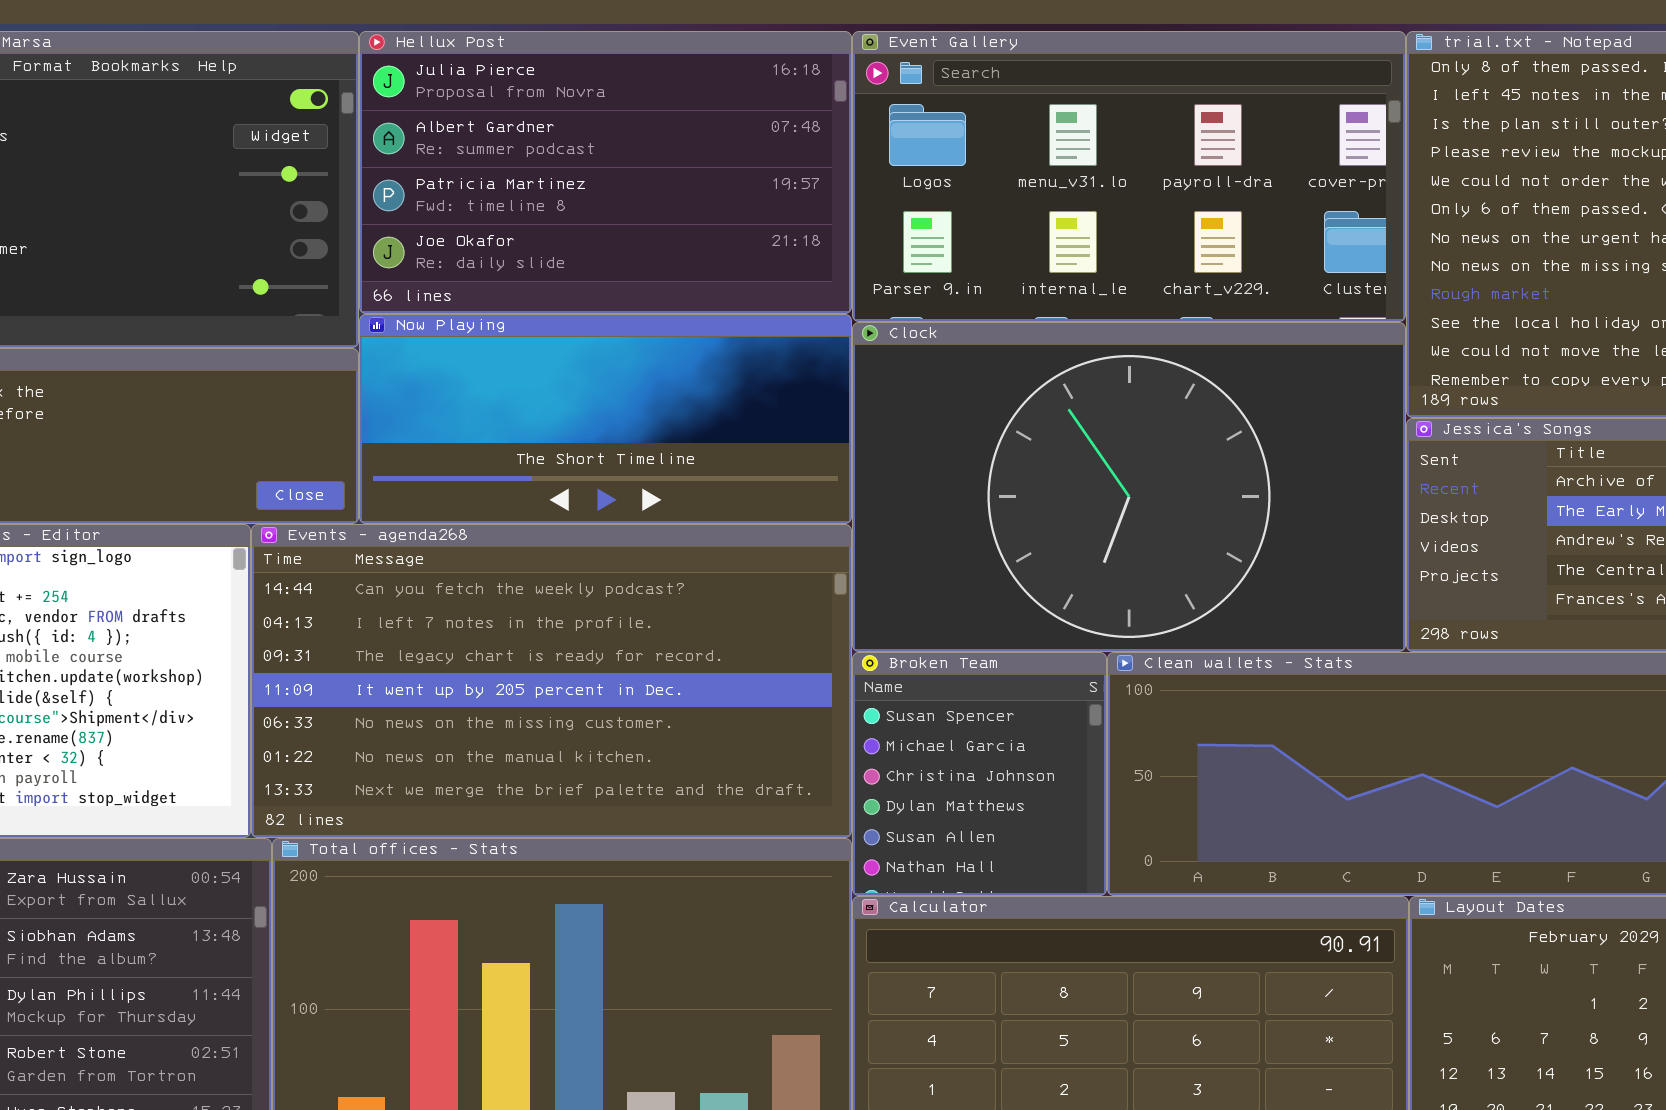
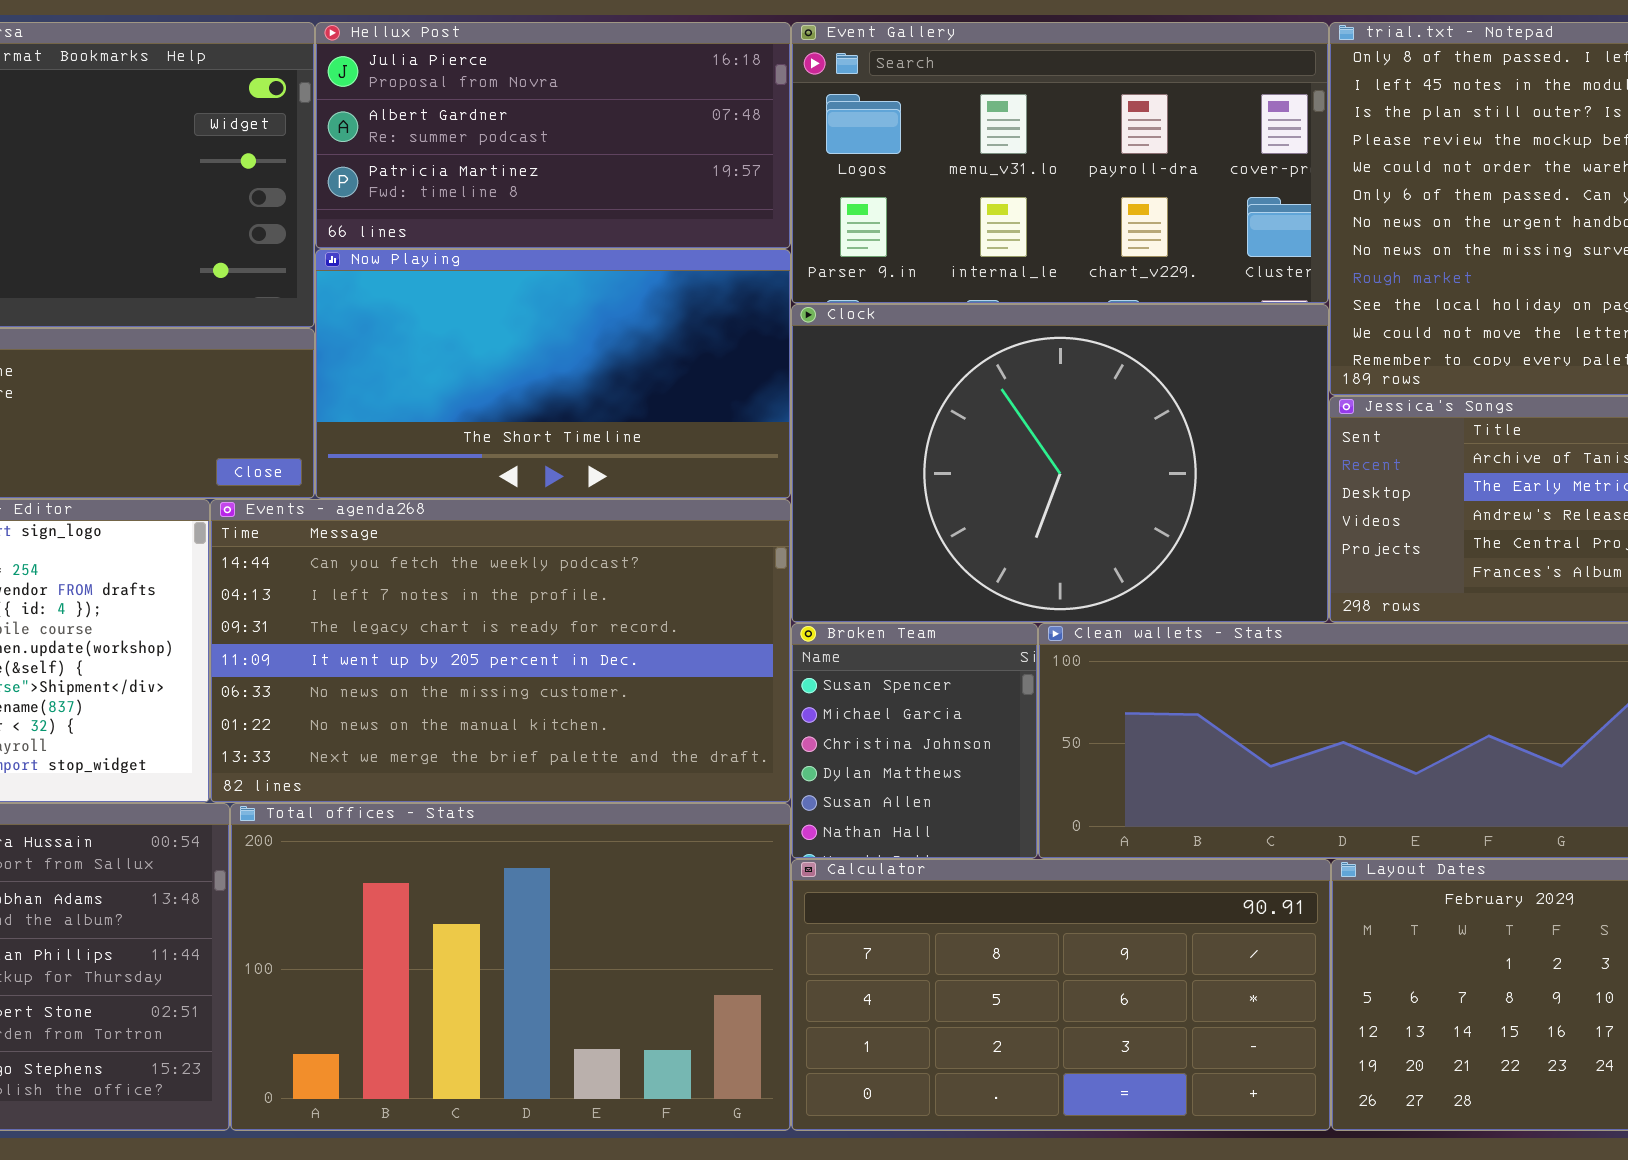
Hellux Post: [359,31,852,314] -> [315,22,791,249], resized
Now Playing: [359,314,852,524] -> [315,249,791,499], resized

